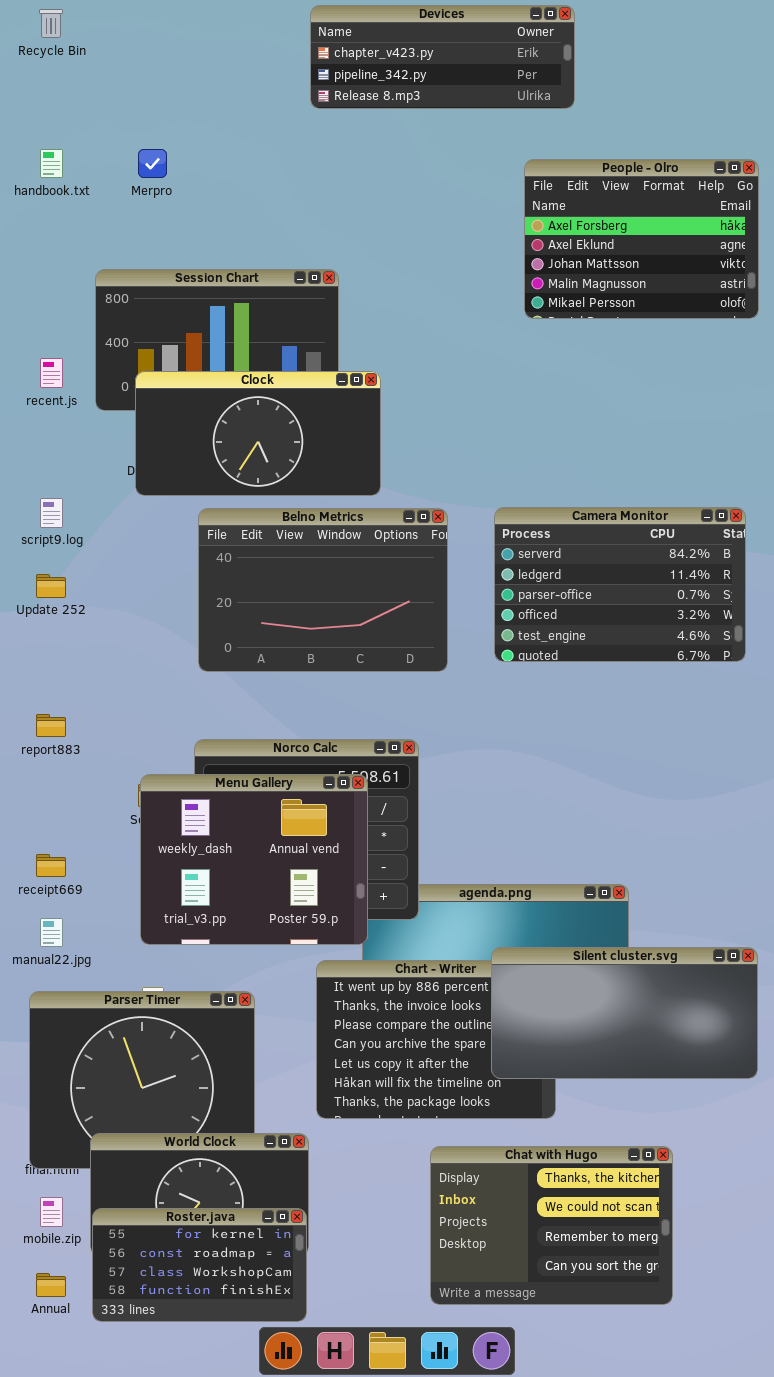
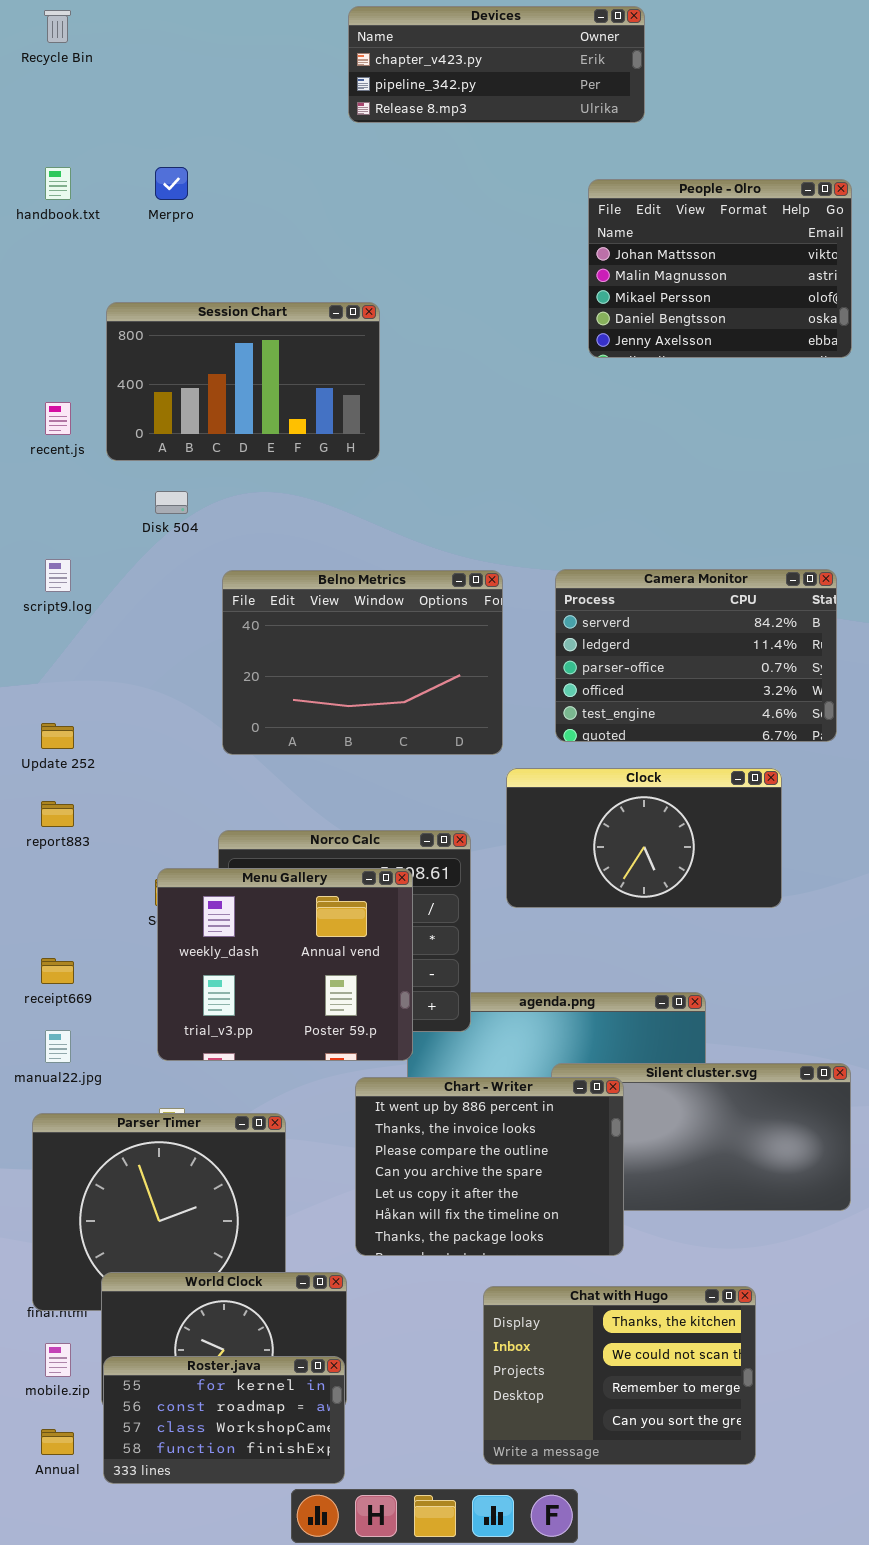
People - Olro: [524,159,759,319] -> [588,179,852,358], scrolled down 2 rows
Clock: [135,371,381,496] -> [506,768,782,908], moved
Update 252: [36,574,66,598] -> [41,723,74,749], moved
Chart - Writer: [316,960,556,1119] -> [355,1077,624,1256], raised

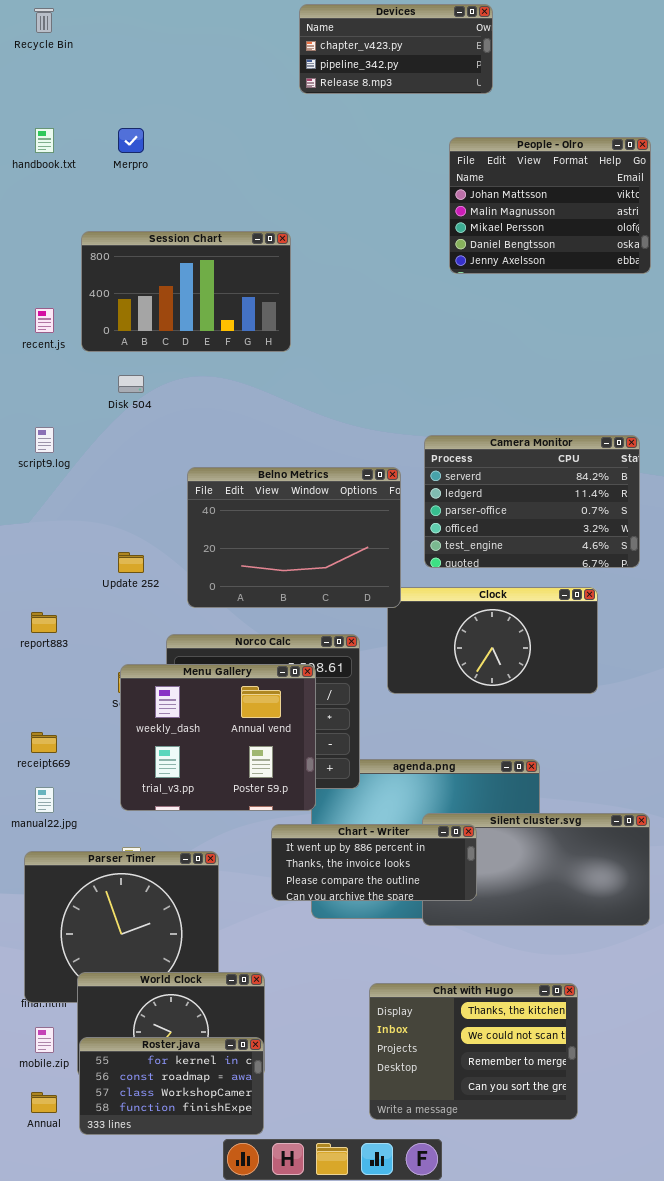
Devices: [348,6,645,123] -> [299,4,493,94], resized
Belno Metrics: [222,570,503,755] -> [187,467,401,608], moved
Update 252: [41,723,74,749] -> [118,552,144,573], moved
Chart - Writer: [355,1077,624,1256] -> [271,824,477,901], resized

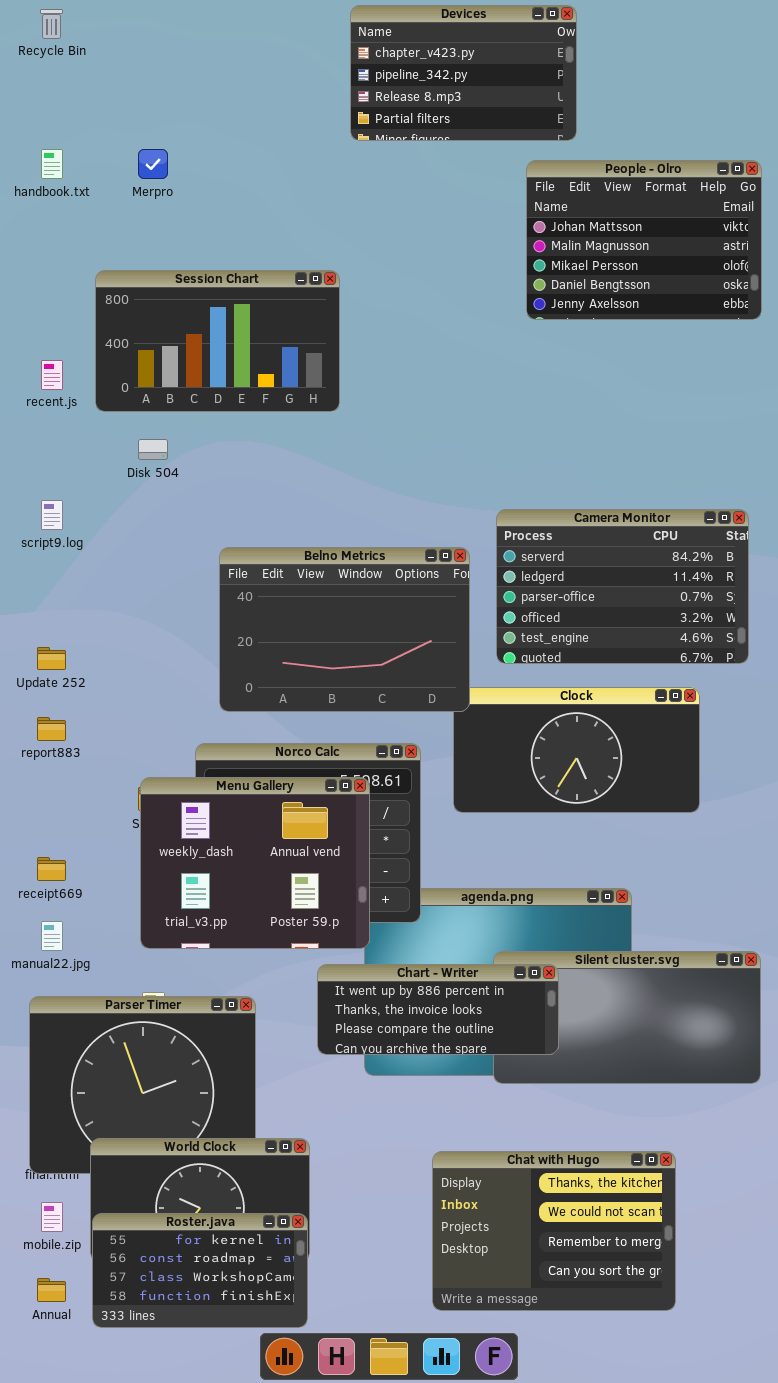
Devices: [299,4,493,94] -> [350,5,577,141], resized
Update 252: [118,552,144,573] -> [37,647,66,670], moved

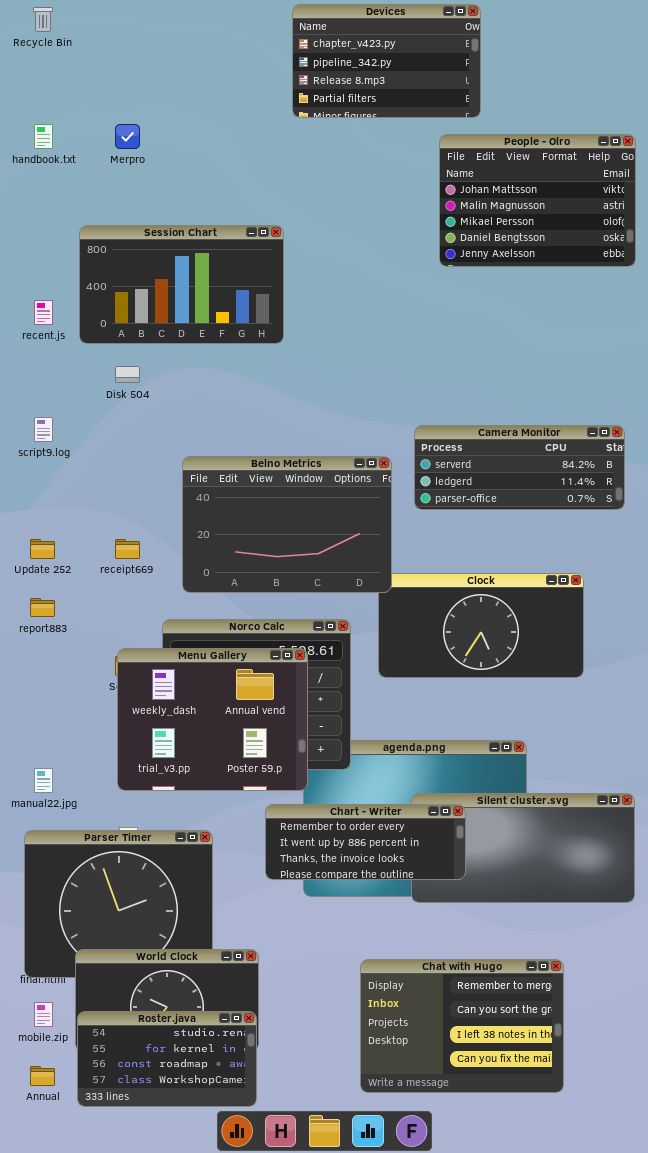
Camera Monitor: [496,509,749,664] -> [414,425,625,510], resized
receipt669: [37,857,66,881] -> [115,539,140,559], moved
Chart - Writer: [317,964,559,1055] -> [265,804,466,880], scrolled up 1 row
Chat with Hugo: [432,1151,676,1311] -> [360,959,564,1093], scrolled down 2 rows
Roster.java: [92,1213,308,1328] -> [77,1011,257,1107], scrolled up 1 row

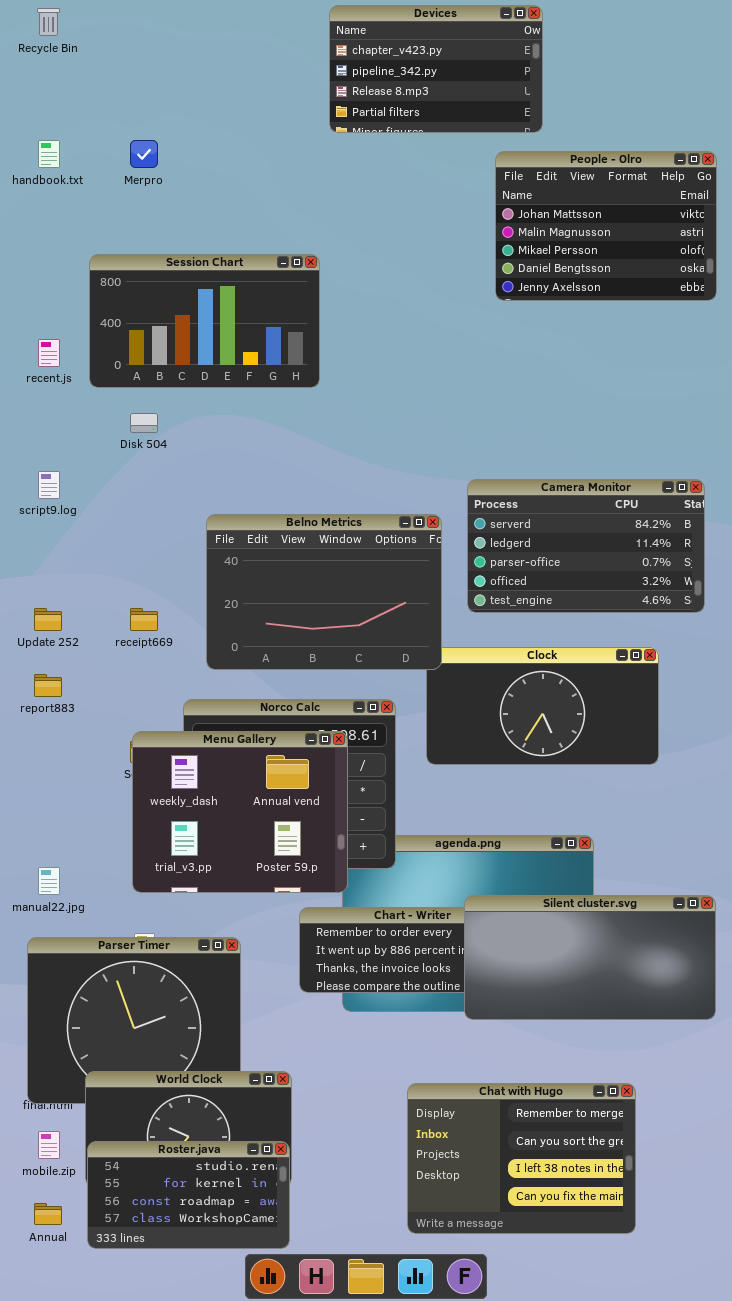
Camera Monitor: [414,425,625,510] -> [467,479,705,613], resized
Silent cluster.svg: [411,793,635,903] -> [464,895,716,1020], raised

